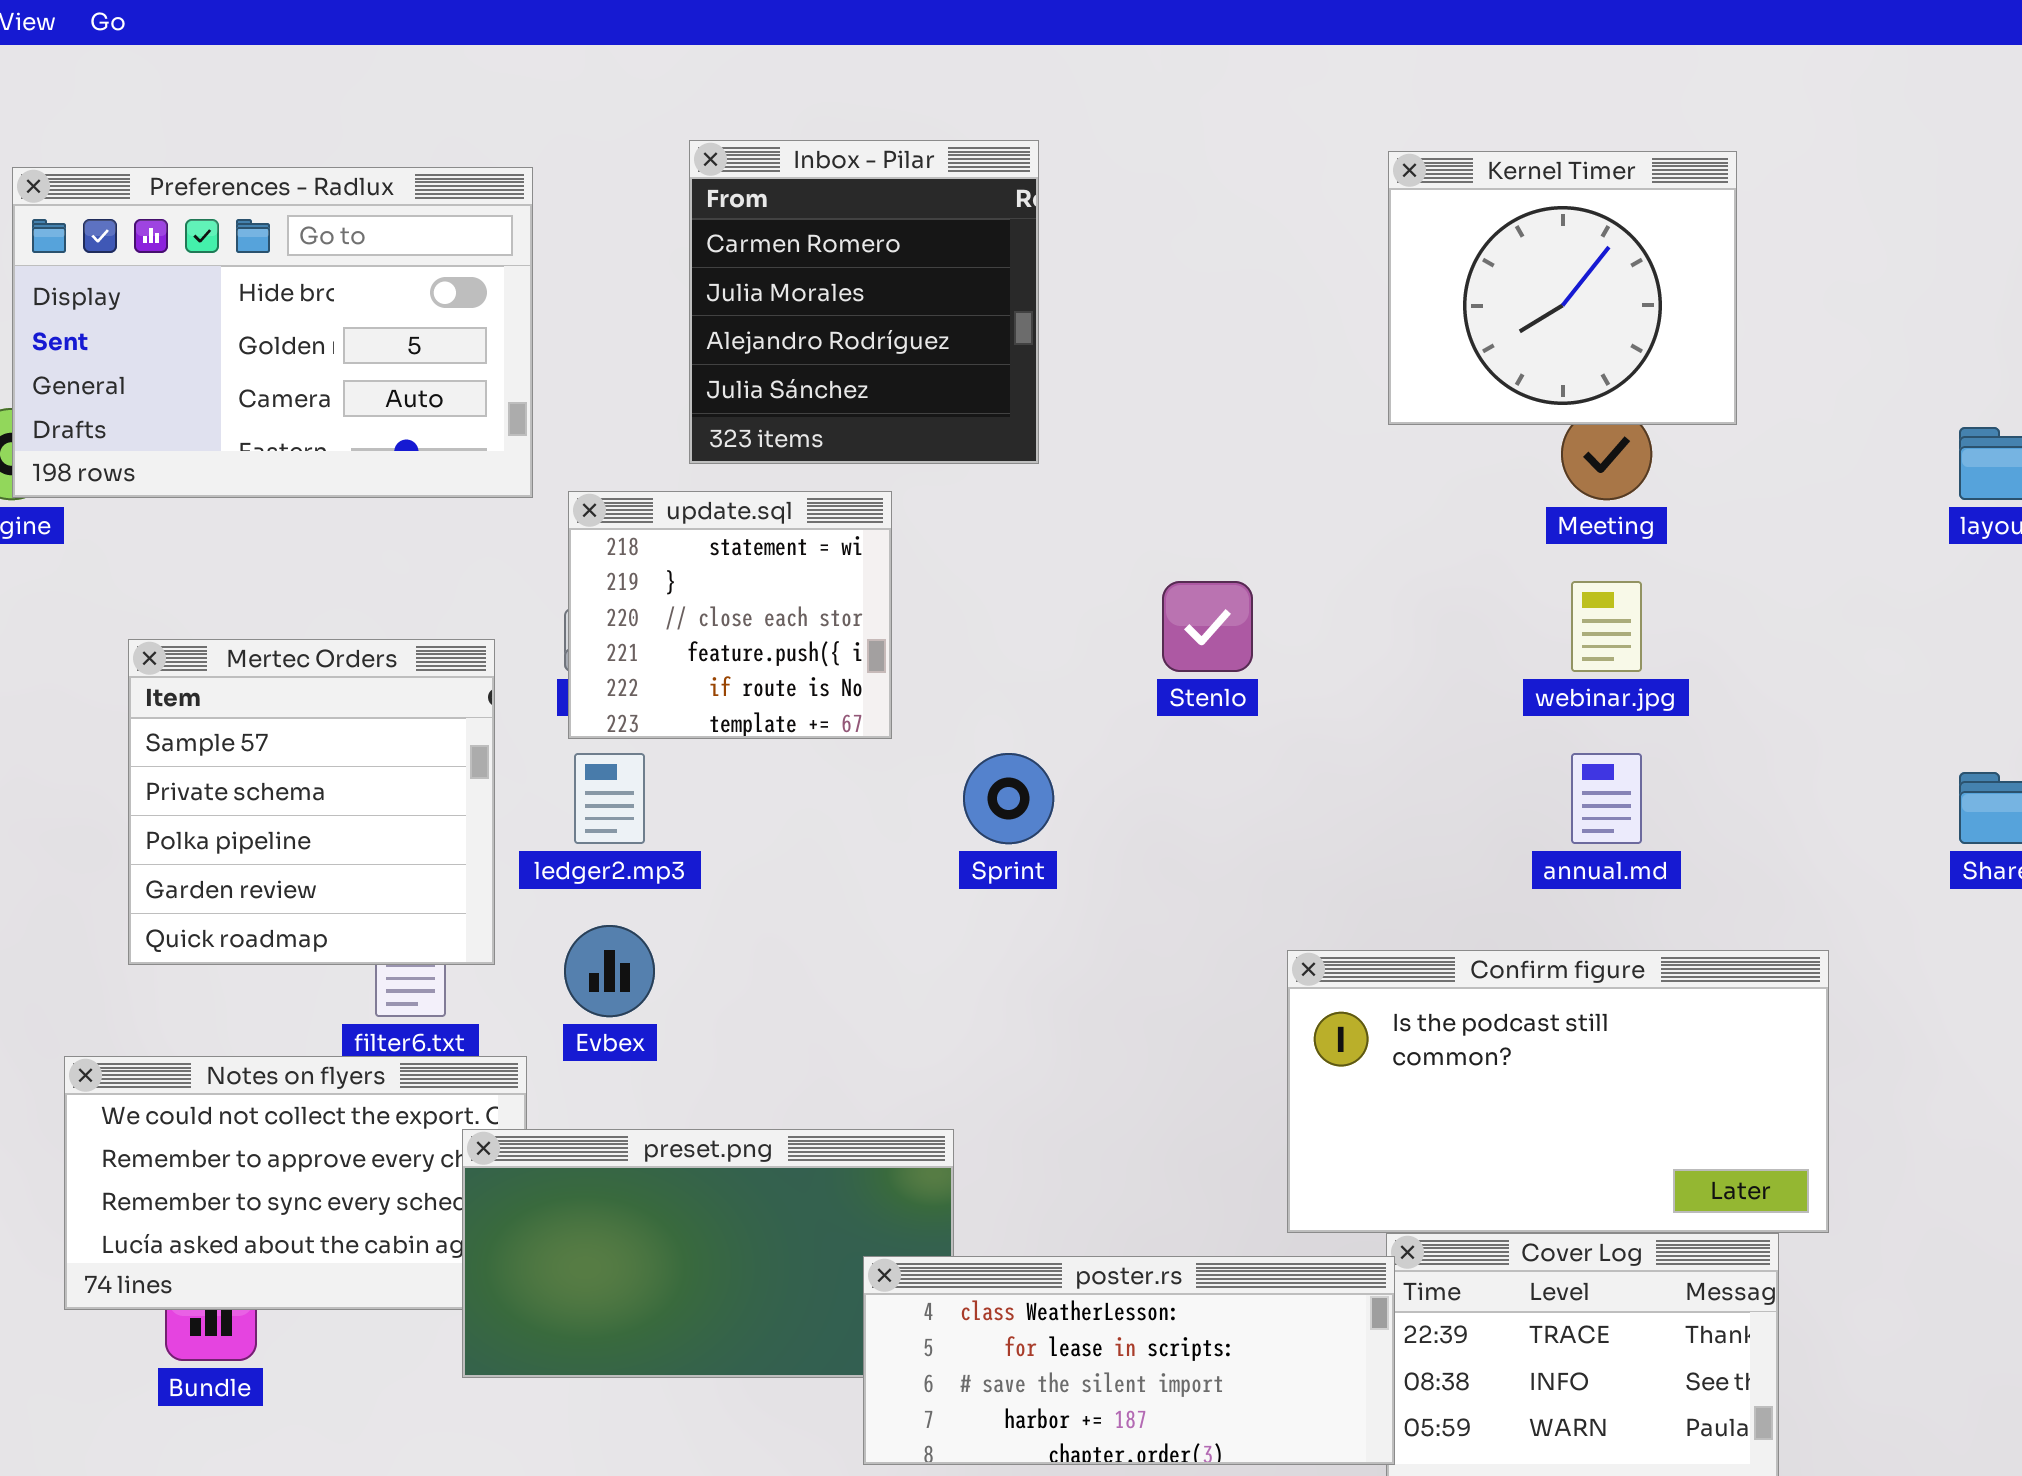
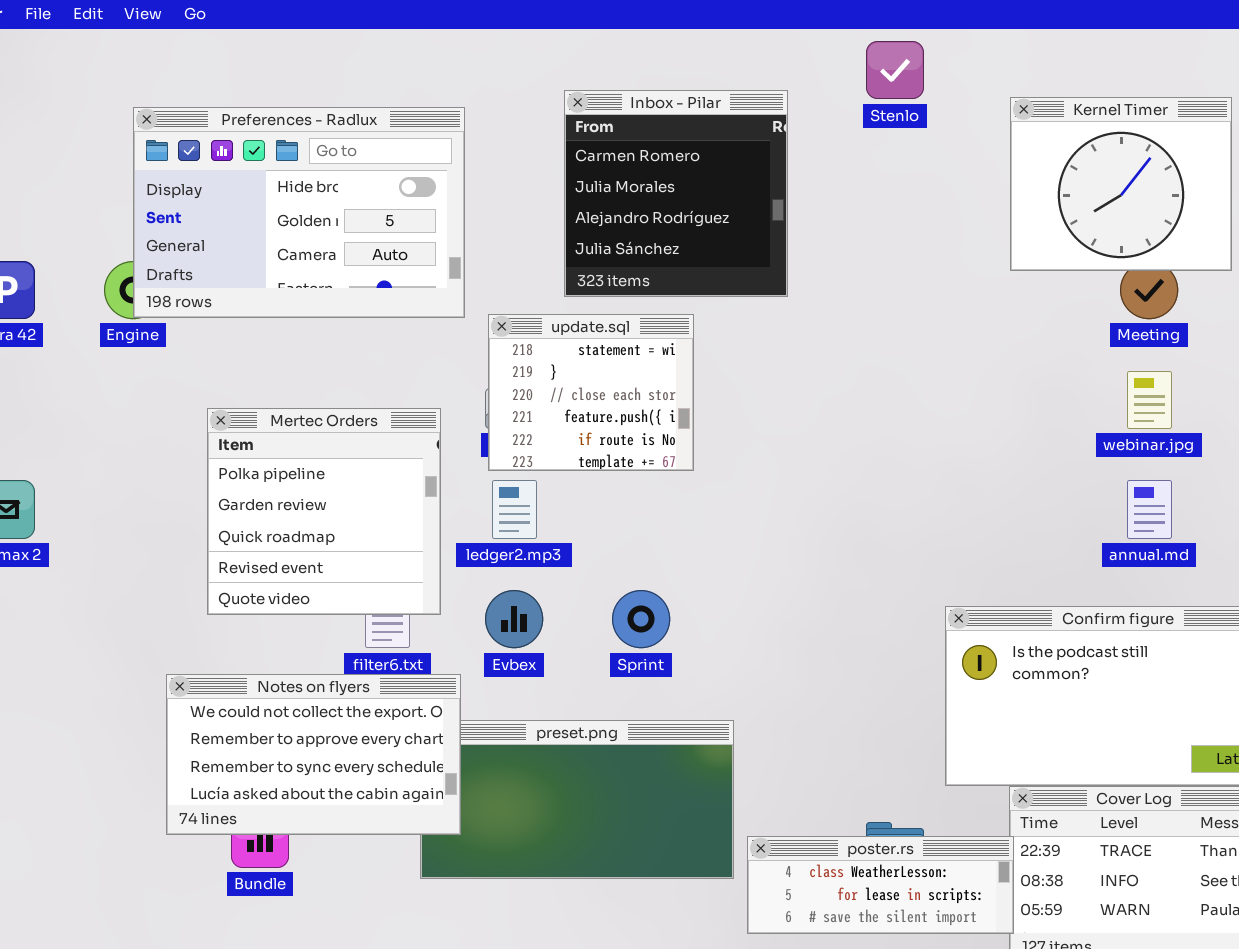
Stenlo: [1162,581,1253,672] -> [866,41,924,99], moved
Mertec Orders: [128,639,495,965] -> [207,408,441,615], scrolled down 2 rows
Sprint: [963,753,1054,844] -> [612,590,670,648], moved
Notes on flyers: [64,1056,527,1310] -> [166,674,461,835], raised
poster.rs: [863,1256,1395,1465] -> [747,836,1014,934], resized

